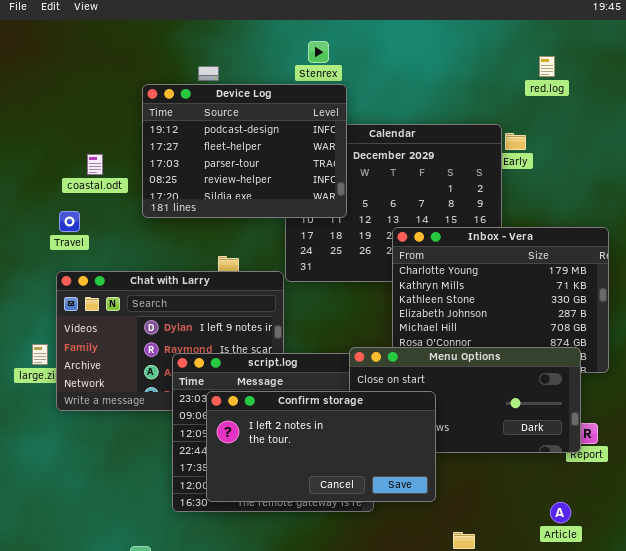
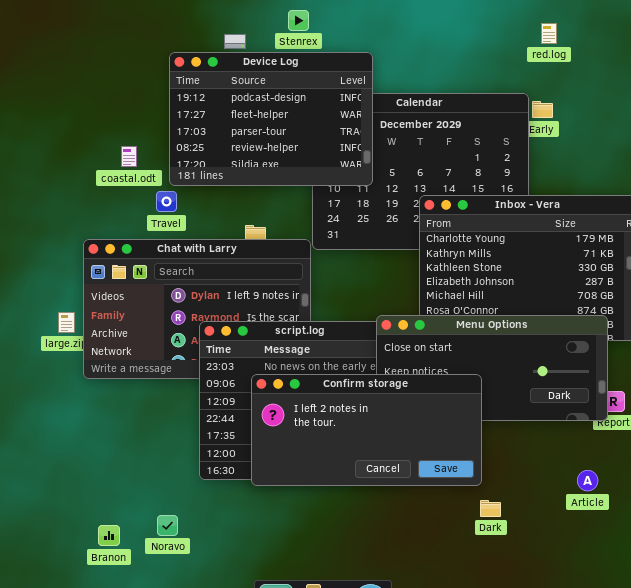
Stenrex: [308,41,329,63] -> [288,10,309,31], moved
red.log: [539,56,555,77] -> [541,23,557,44], moved
coastal.odt: [87,154,103,175] -> [121,146,137,167], moved
Travel: [59,211,80,232] -> [156,191,177,212], moved
Confirm storage: [206,391,436,502] -> [251,374,482,486], moved

